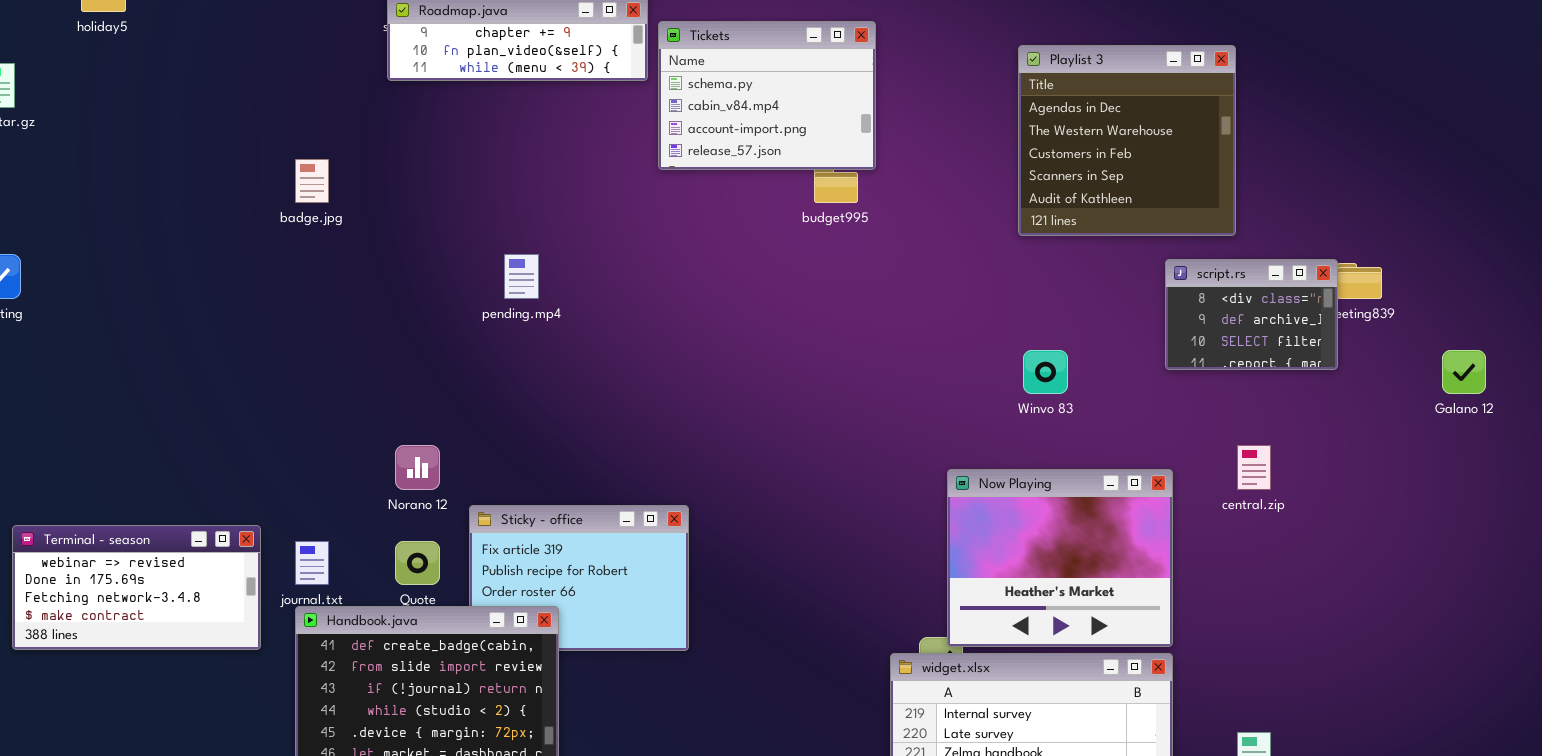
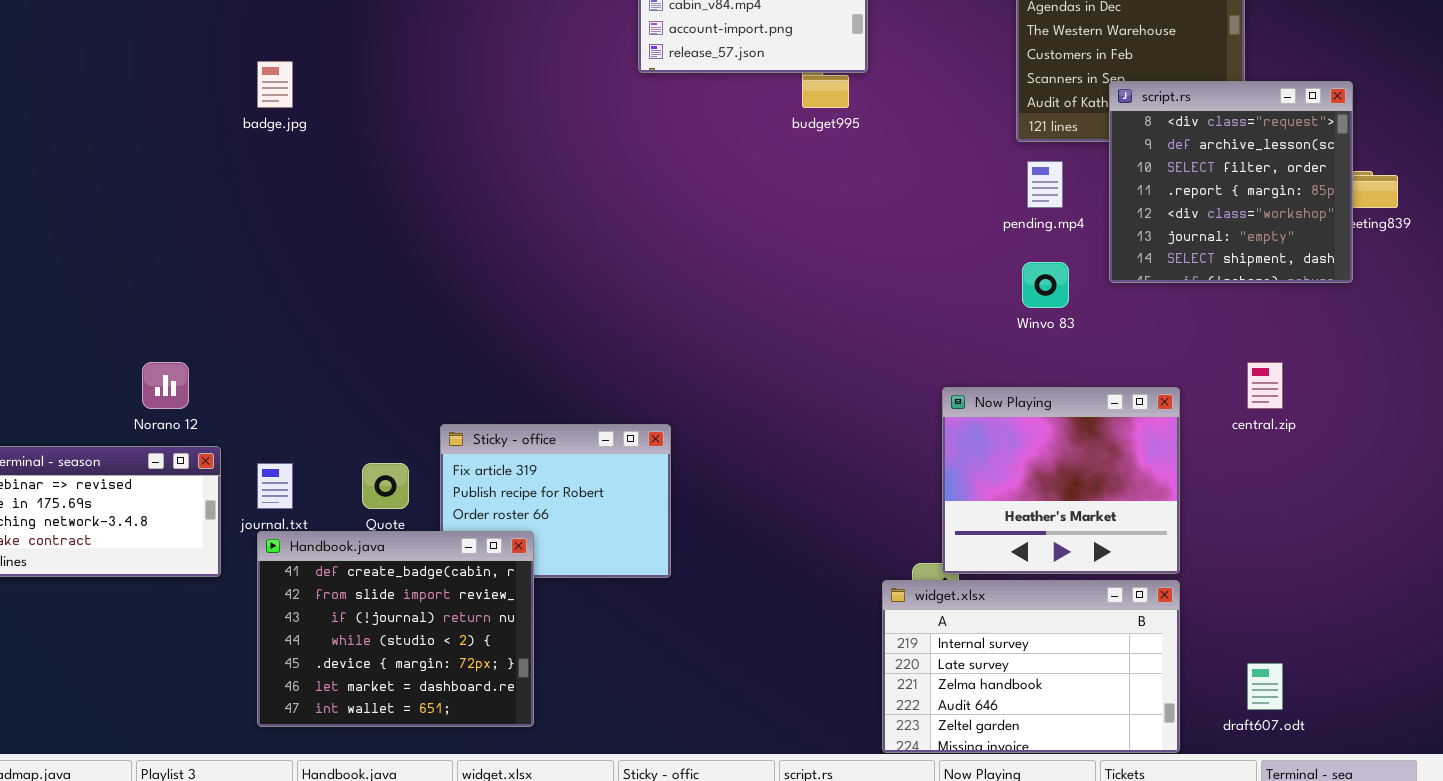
pending.mp4: [504,254,539,299] -> [1027,161,1063,208], moved
script.rs: [1165,259,1338,370] -> [1109,81,1353,283], resized
Norano 12: [395,445,440,490] -> [142,362,189,409], moved

